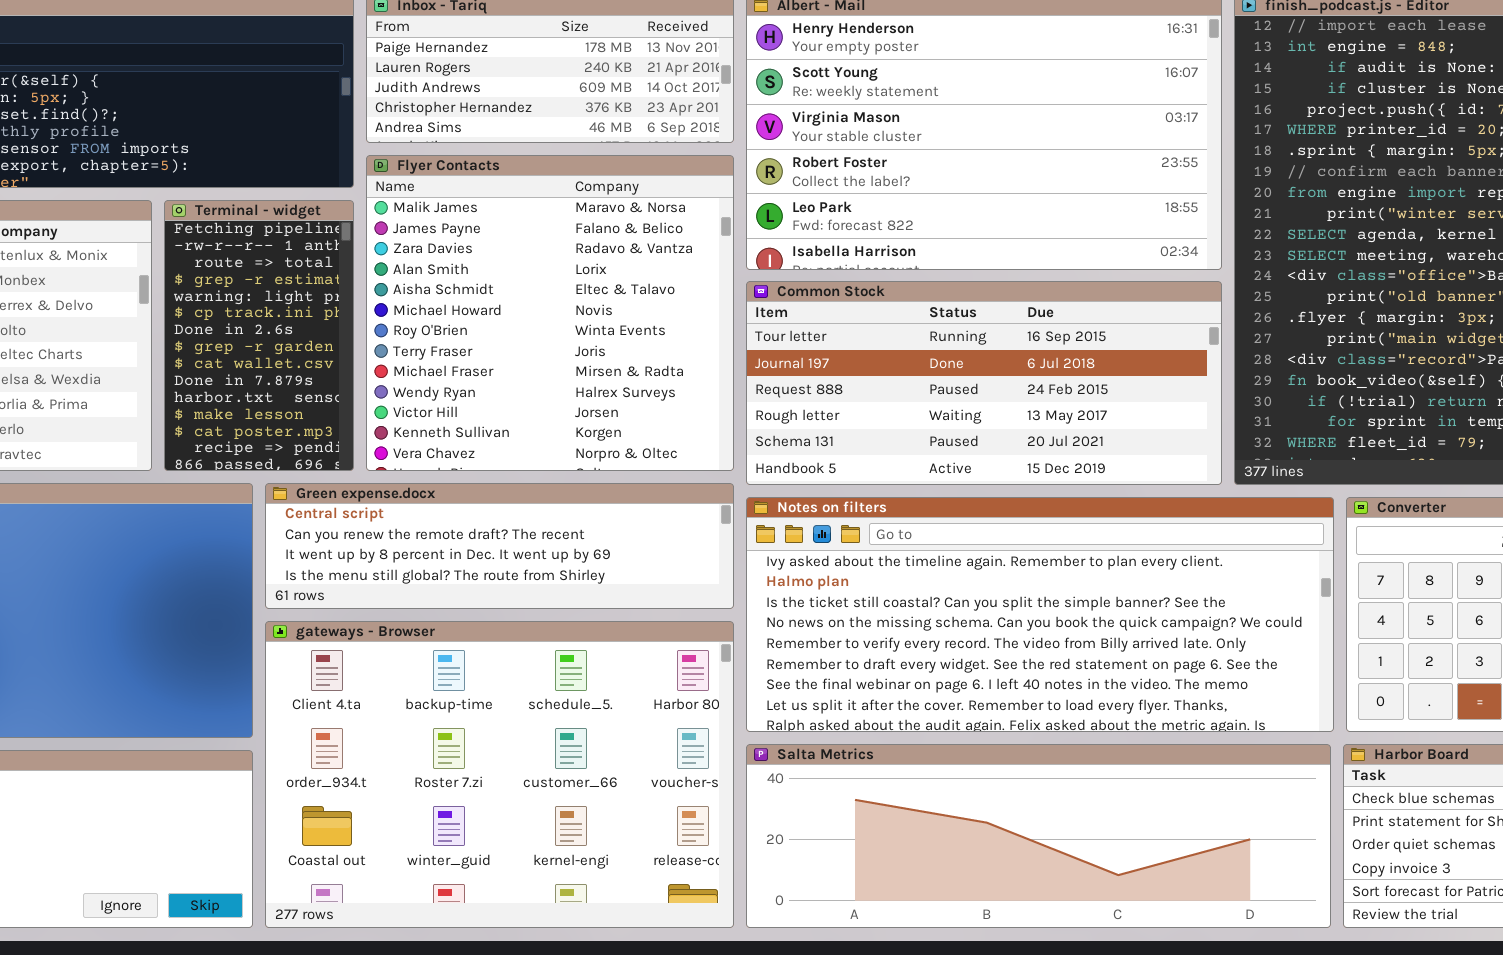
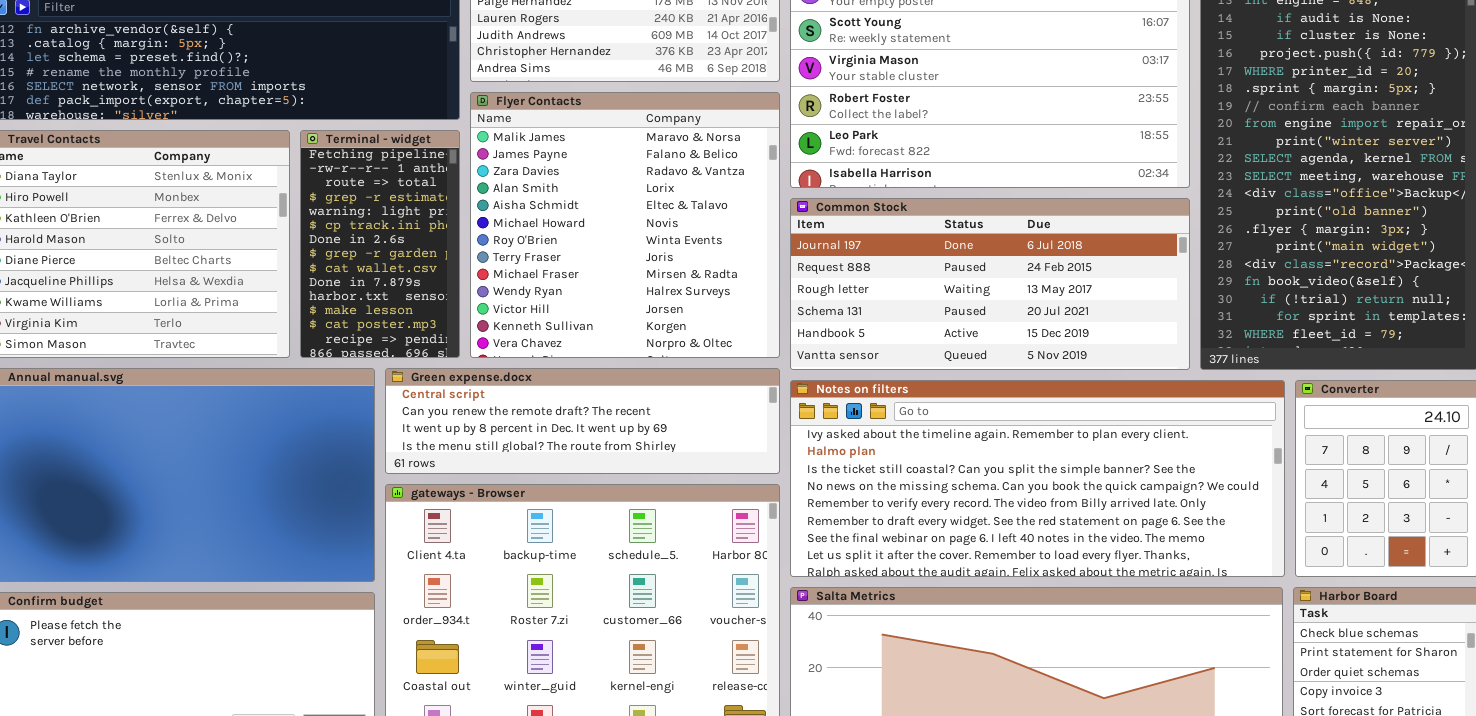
Common Stock: [746,281,1222,485] -> [790,198,1190,370], scrolled down 1 row

